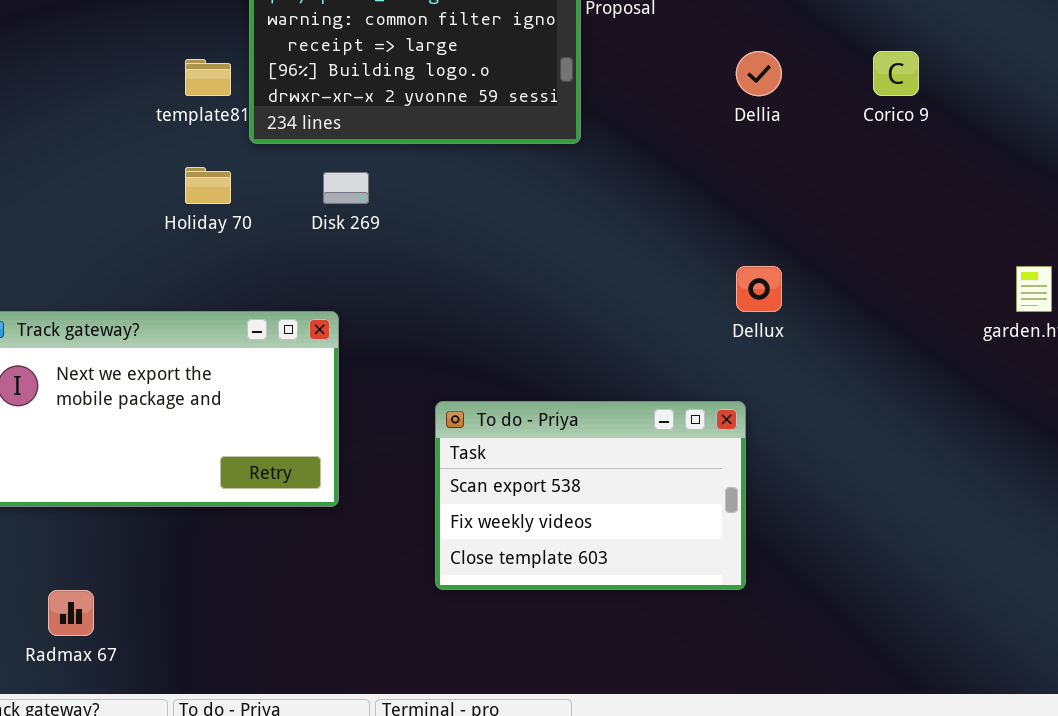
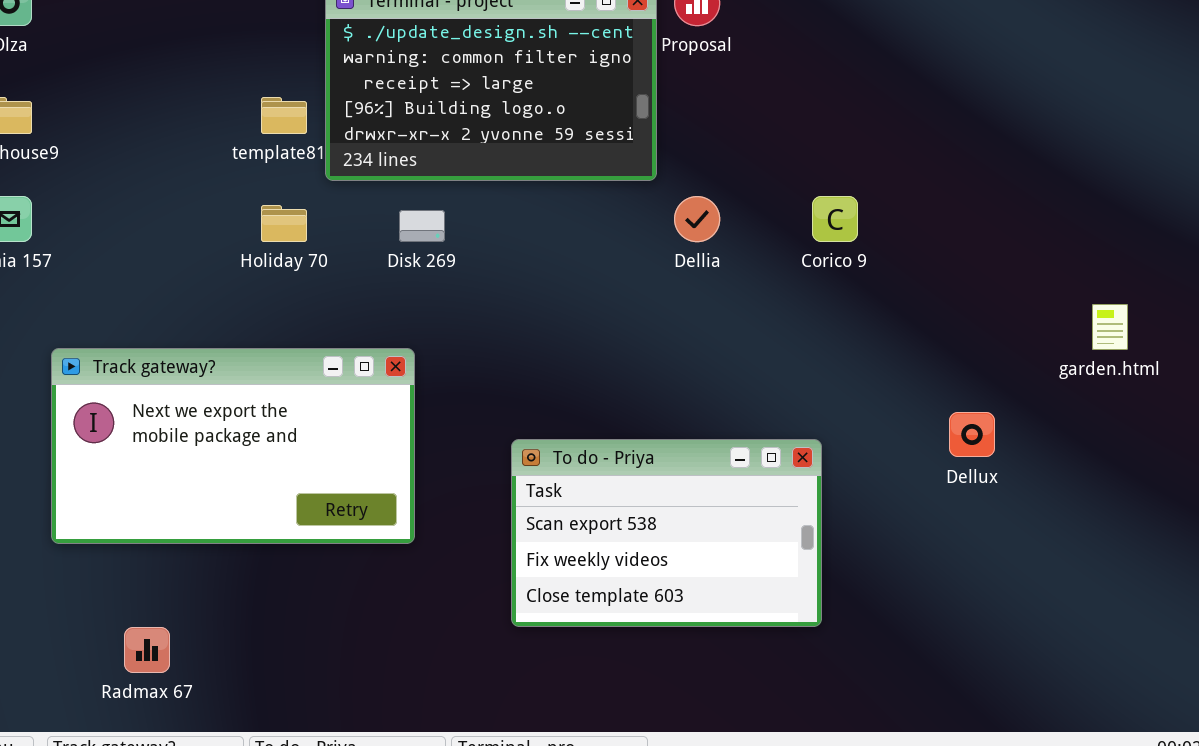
Dellia: [736,51,782,96] -> [674,196,720,242], moved
Corico 9: [873,51,919,96] -> [812,196,858,242], moved
Dellux: [736,266,782,312] -> [949,412,995,457], moved

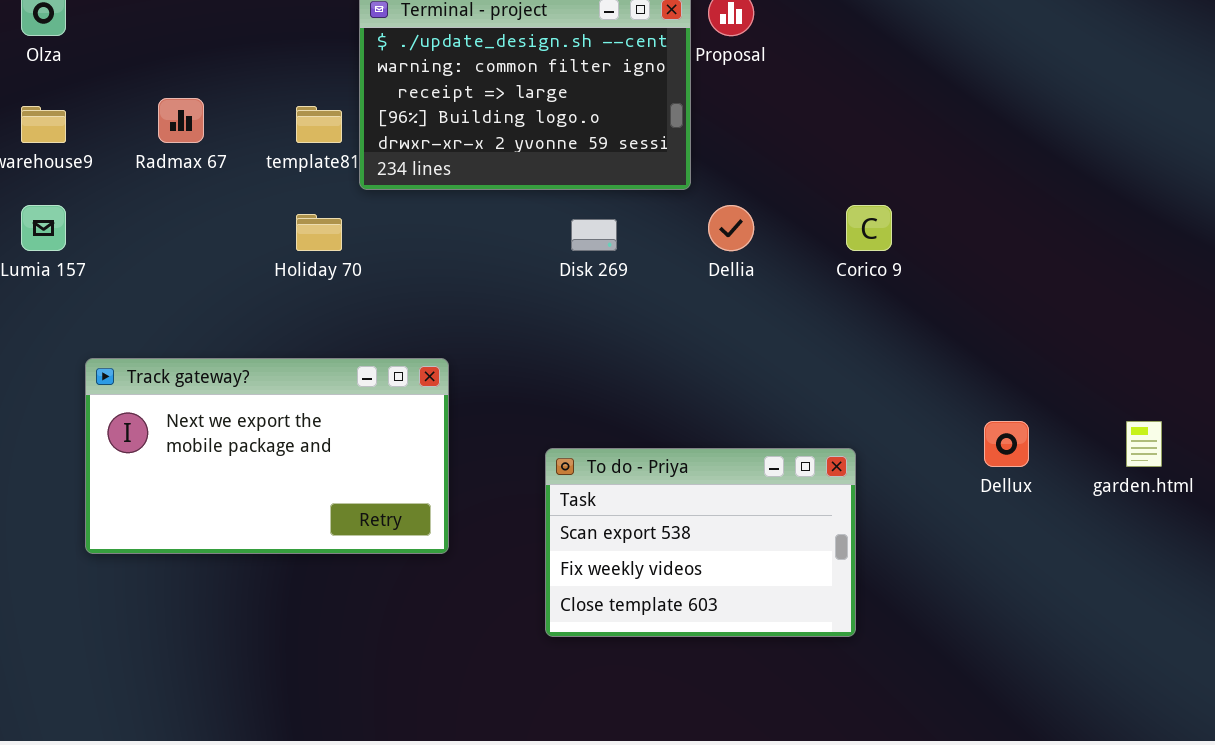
Disk 269: [399,210,445,242] -> [571,219,617,251], moved
garden.html: [1092,304,1128,350] -> [1126,421,1162,467], moved
Radmax 67: [124,627,170,673] -> [158,98,204,143], moved

